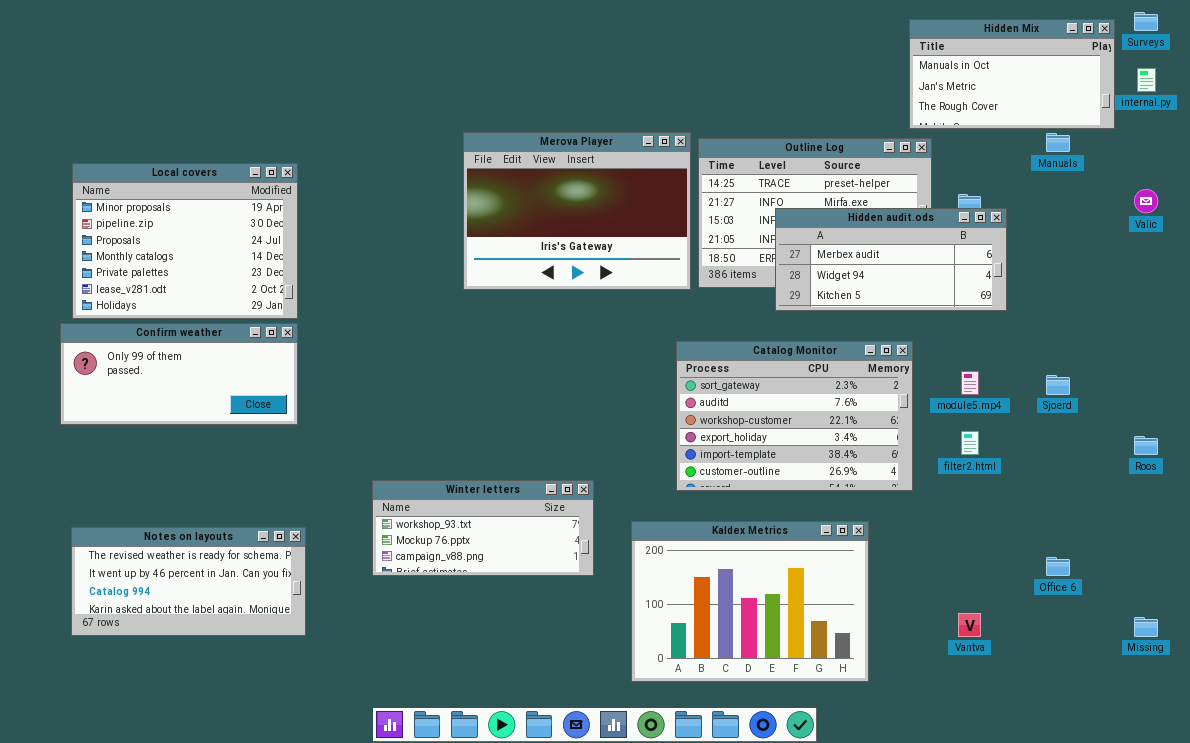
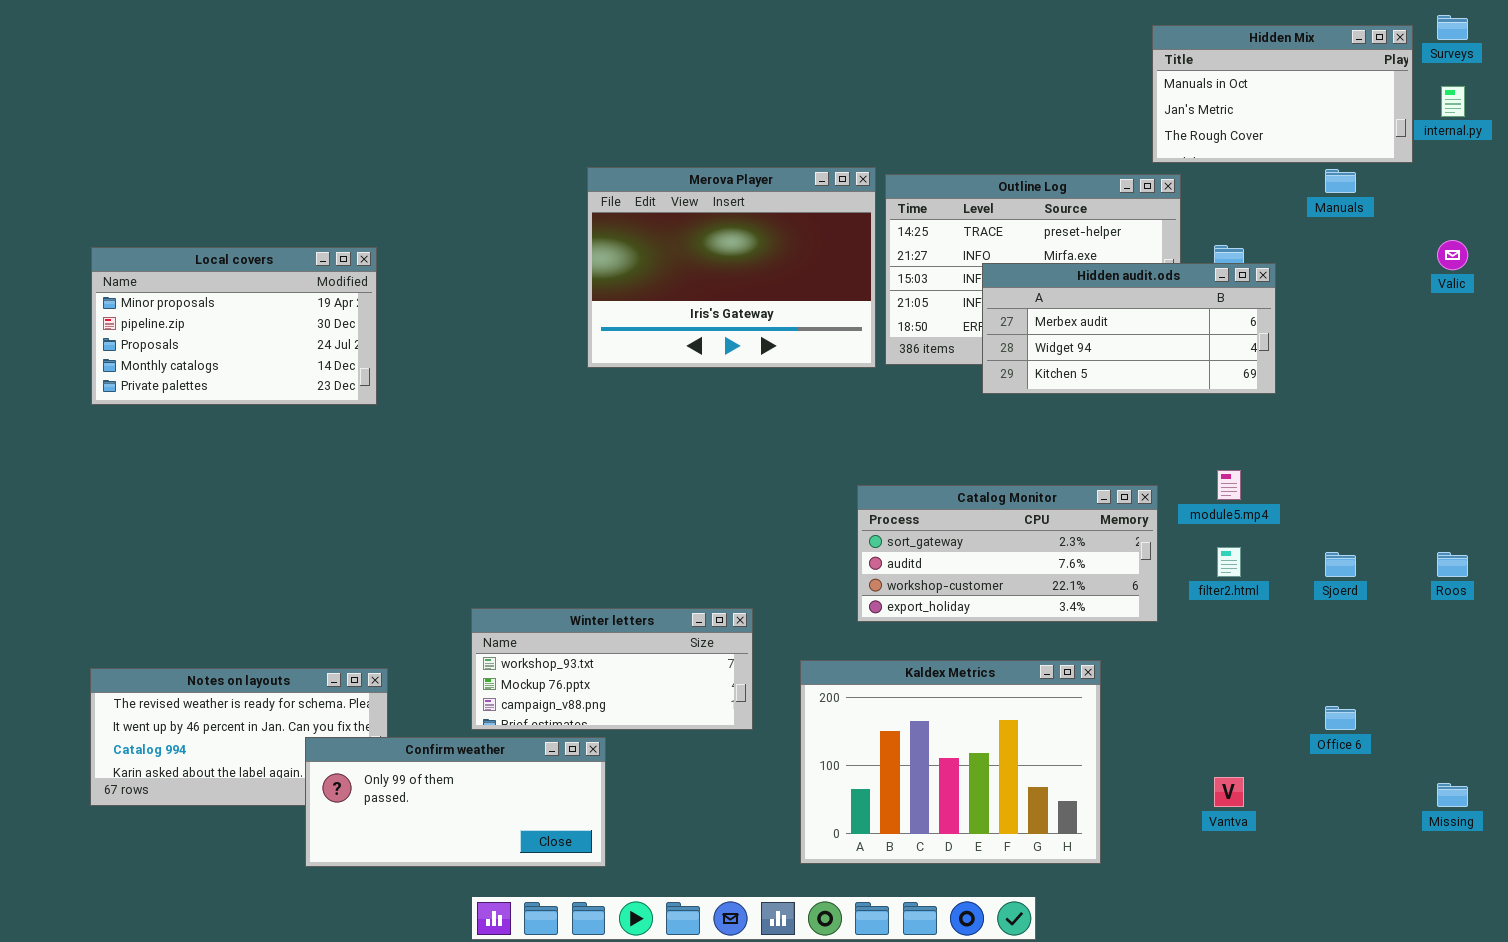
Local covers: [72,163,298,319] -> [91,247,377,405], resized
Confirm weather: [60,323,298,425] -> [305,737,606,867], moved
Catalog Monitor: [676,341,913,491] -> [857,485,1158,622], resized
Sjoerd: [1046,375,1070,395] -> [1325,552,1356,577], moved

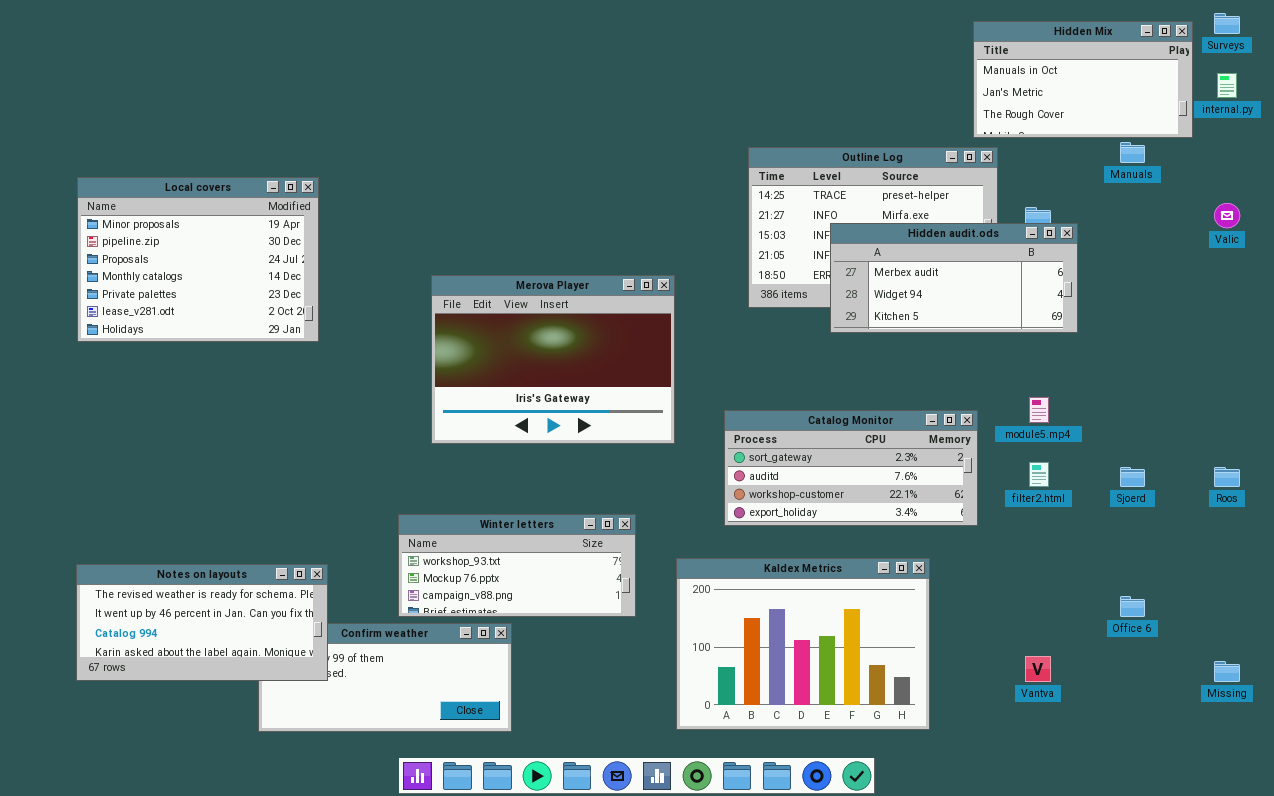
Merova Player: [587,167,876,368] -> [431,275,675,444], moved
Local covers: [91,247,377,405] -> [77,177,319,342], resized
Notes on layouts: [90,668,388,806] -> [76,564,328,681], raised

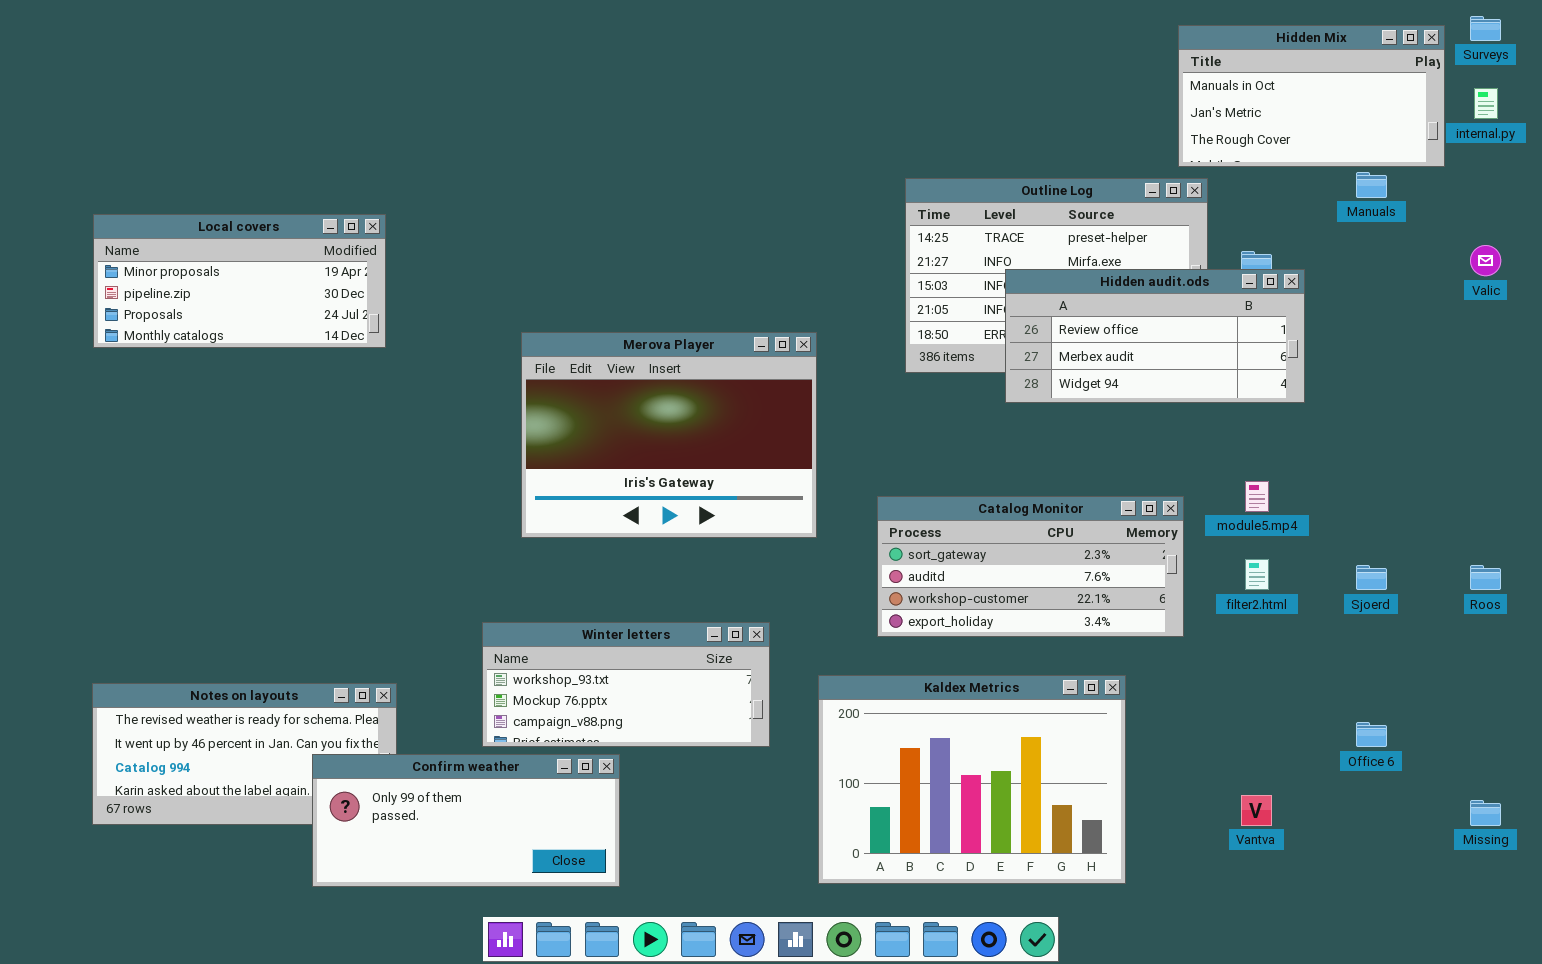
Local covers: [77,177,319,342] -> [93,214,386,348], resized
Hidden audit.ods: [830,223,1078,333] -> [1005,269,1305,403], scrolled up 1 row
Confirm weather: [258,623,512,732] -> [312,754,620,887], raised

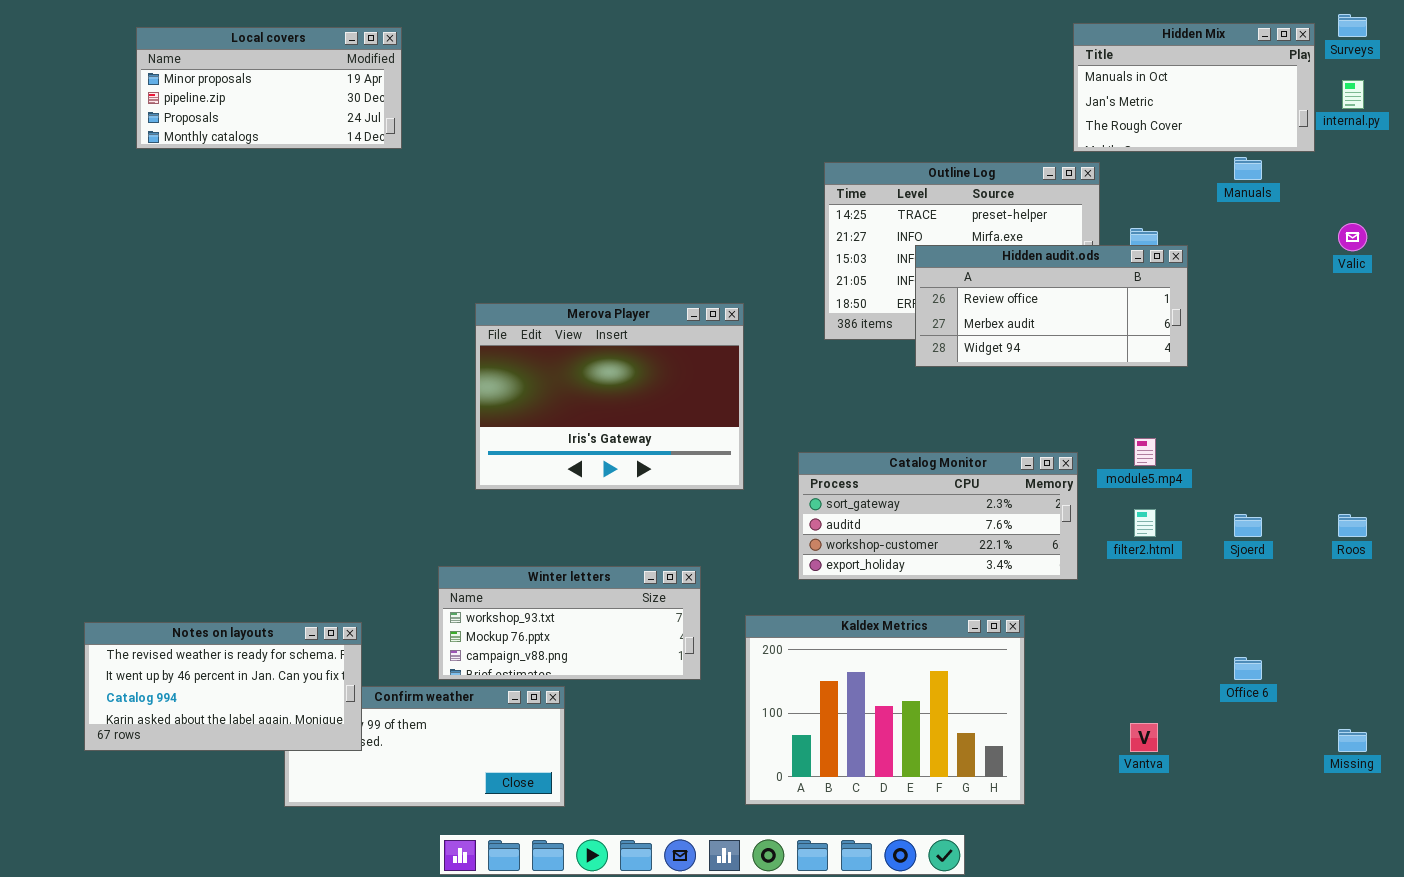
Local covers: [93,214,386,348] -> [136,27,402,149], moved
Notes on layouts: [92,683,397,825] -> [84,622,362,751], raised

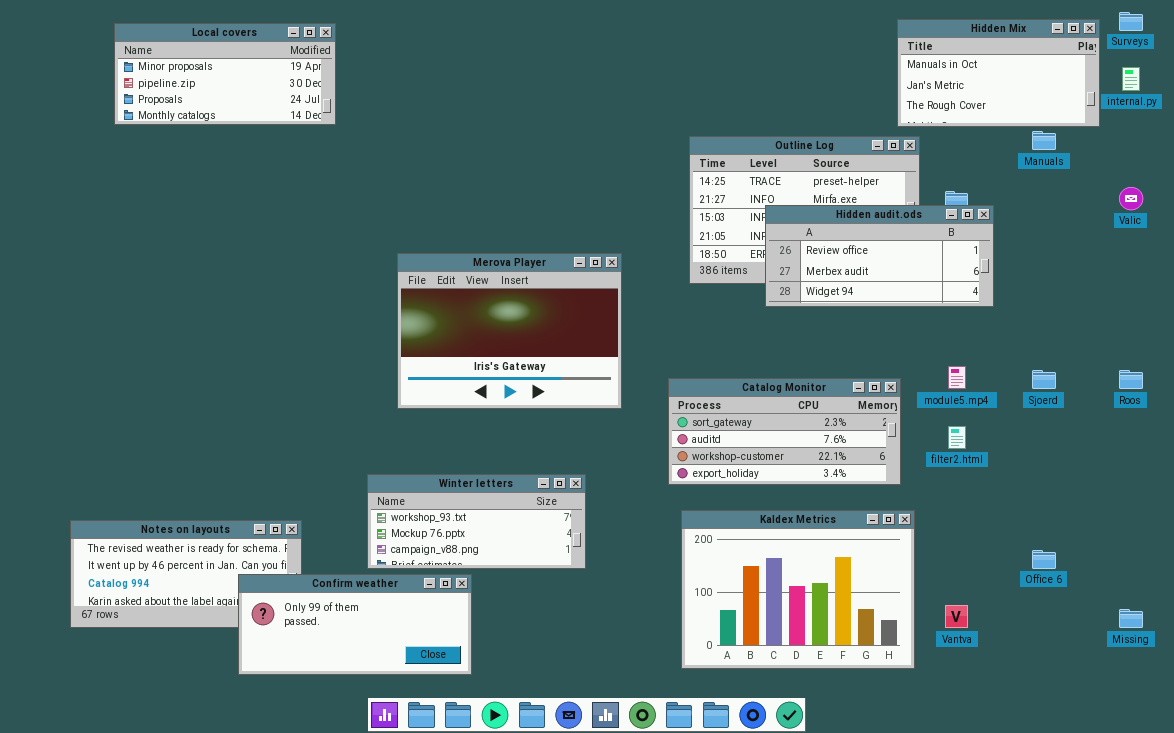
Sjoerd: [1234,514,1262,537] -> [1032,370,1056,389], moved
Roos: [1338,514,1367,537] -> [1119,370,1143,389], moved
Kaldex Metrics: [745,615,1025,805] -> [681,510,915,669], moved
Confirm weather: [284,686,565,807] -> [238,574,472,675], raised

